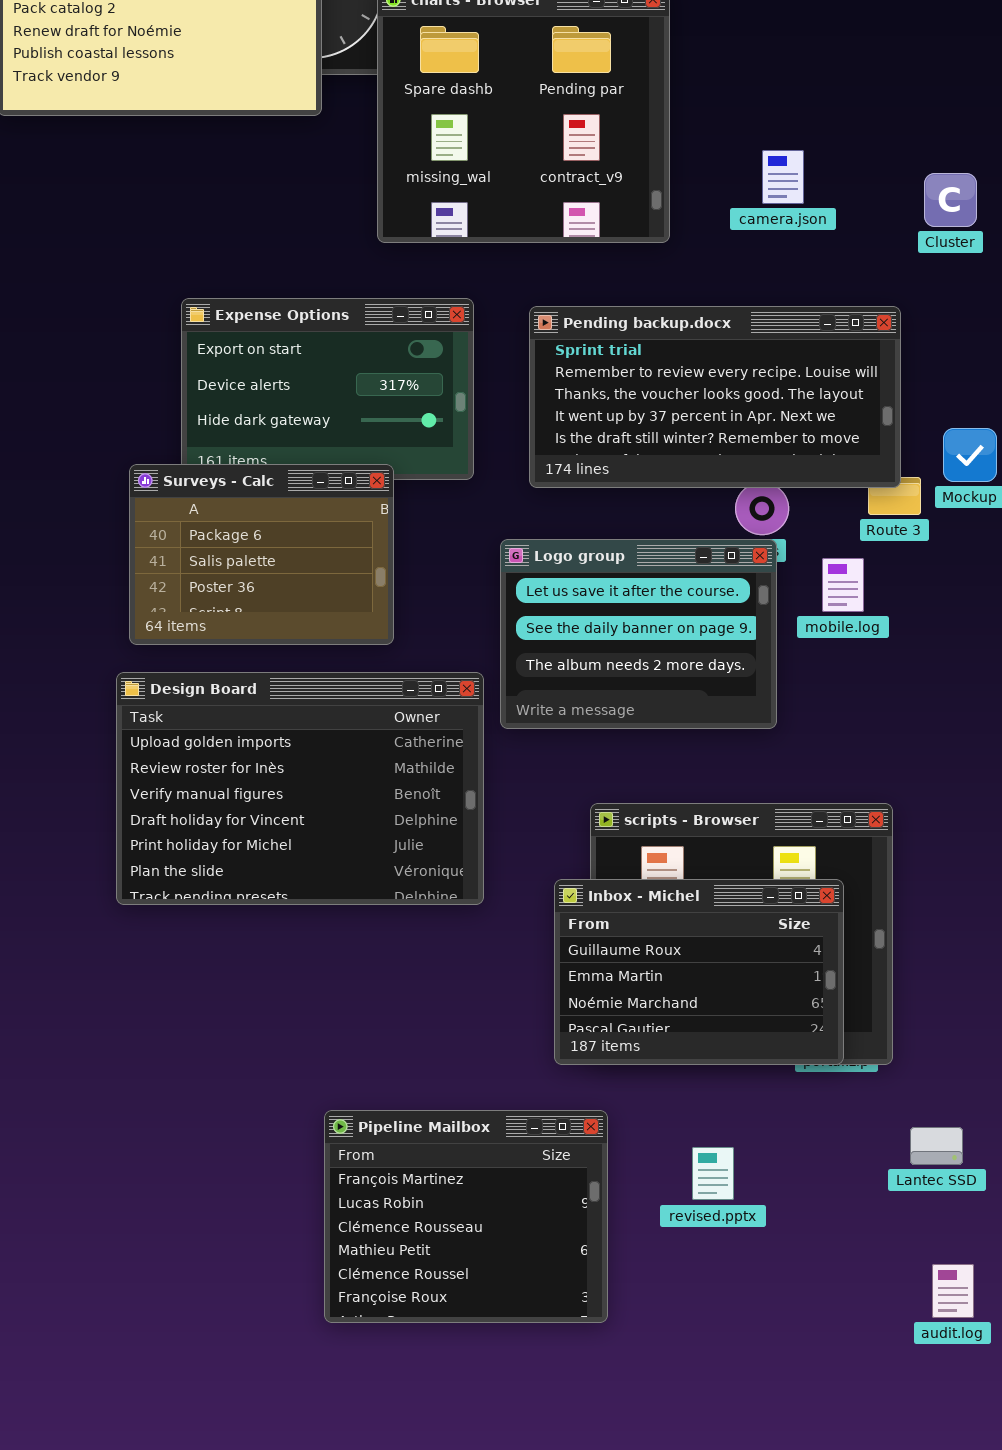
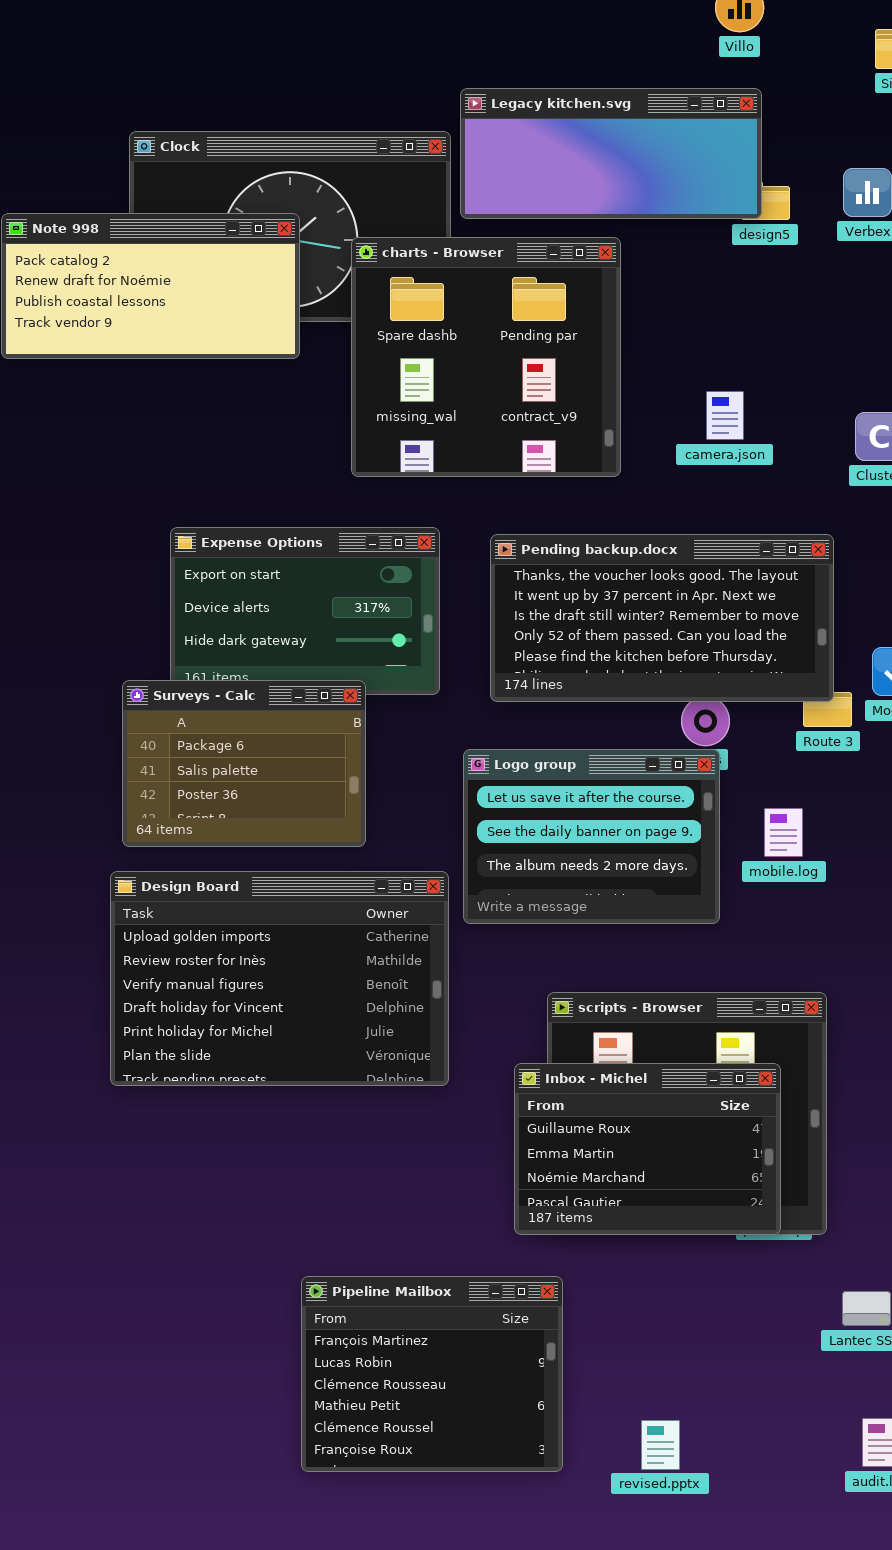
Pending backup.docx: [529,306,901,488] -> [490,534,834,702], scrolled down 2 rows
mobile.log: [822,558,864,612] -> [764,808,803,857], moved
revised.pptx: [692,1147,734,1200] -> [641,1420,680,1470], moved

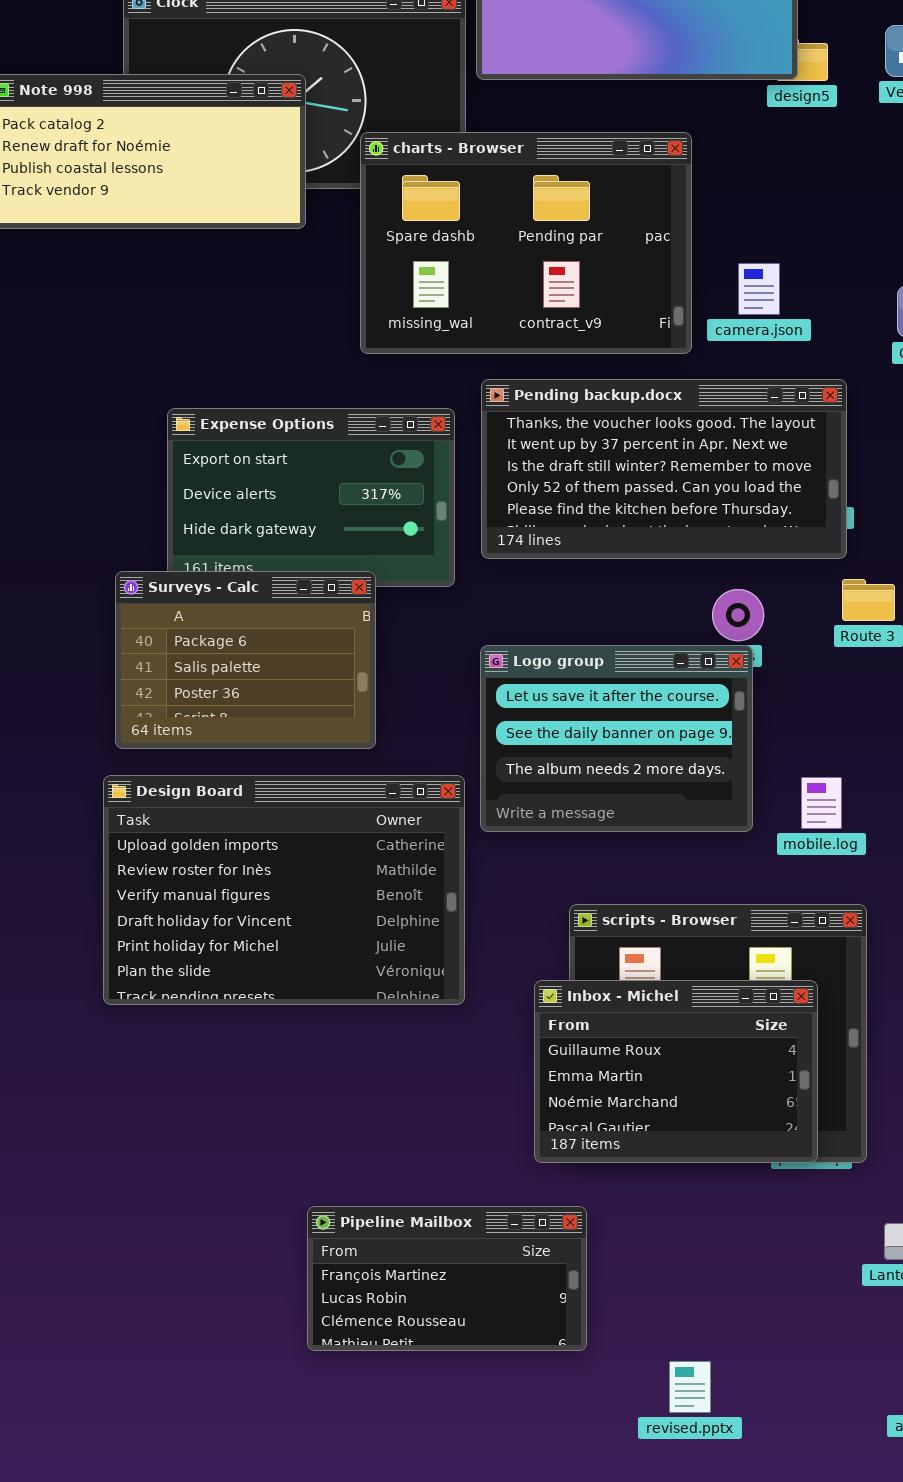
charts - Browser: [351,237,621,477] -> [360,132,692,354], resized
Pending backup.docx: [490,534,834,702] -> [481,379,847,559], moved
mobile.log: [764,808,803,857] -> [801,777,842,829], moved
Pipeline Mailbox: [301,1276,563,1472] -> [307,1206,587,1351], resized

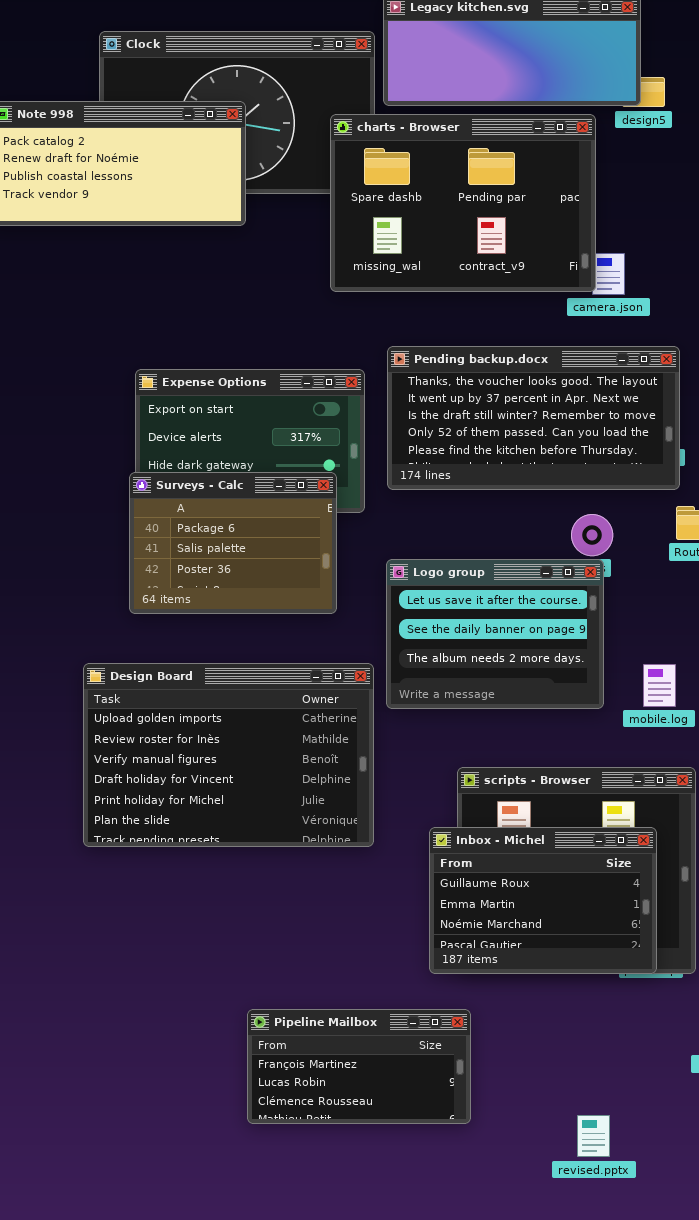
charts - Browser: [360,132,692,354] -> [330,114,596,292], moved
Surveys - Calc: [115,571,376,749] -> [129,472,337,614], moved
revised.pptx: [669,1361,711,1413] -> [577,1115,610,1157], moved

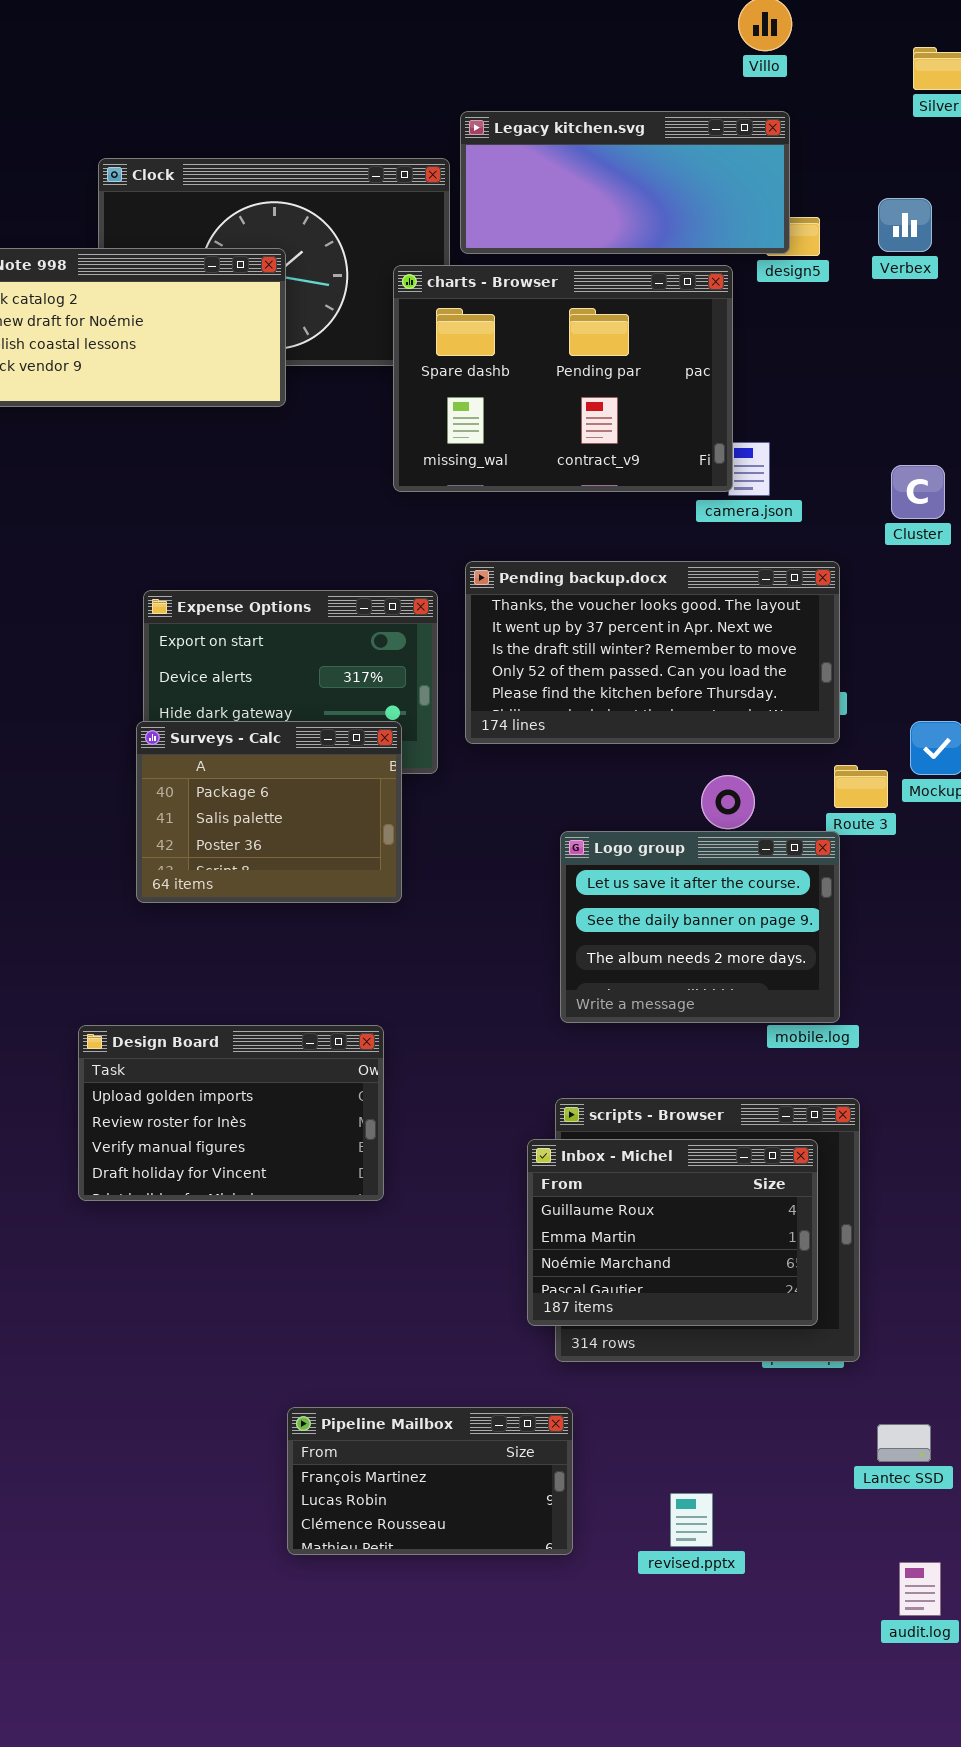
Logo group: [386,559,604,709] -> [560,831,840,1023], moved
Design Board: [83,663,374,847] -> [78,1025,384,1201], resized
Inbox - Michel: [429,827,657,974] -> [527,1139,818,1326], moved
revised.pptx: [577,1115,610,1157] -> [670,1493,713,1547], moved

